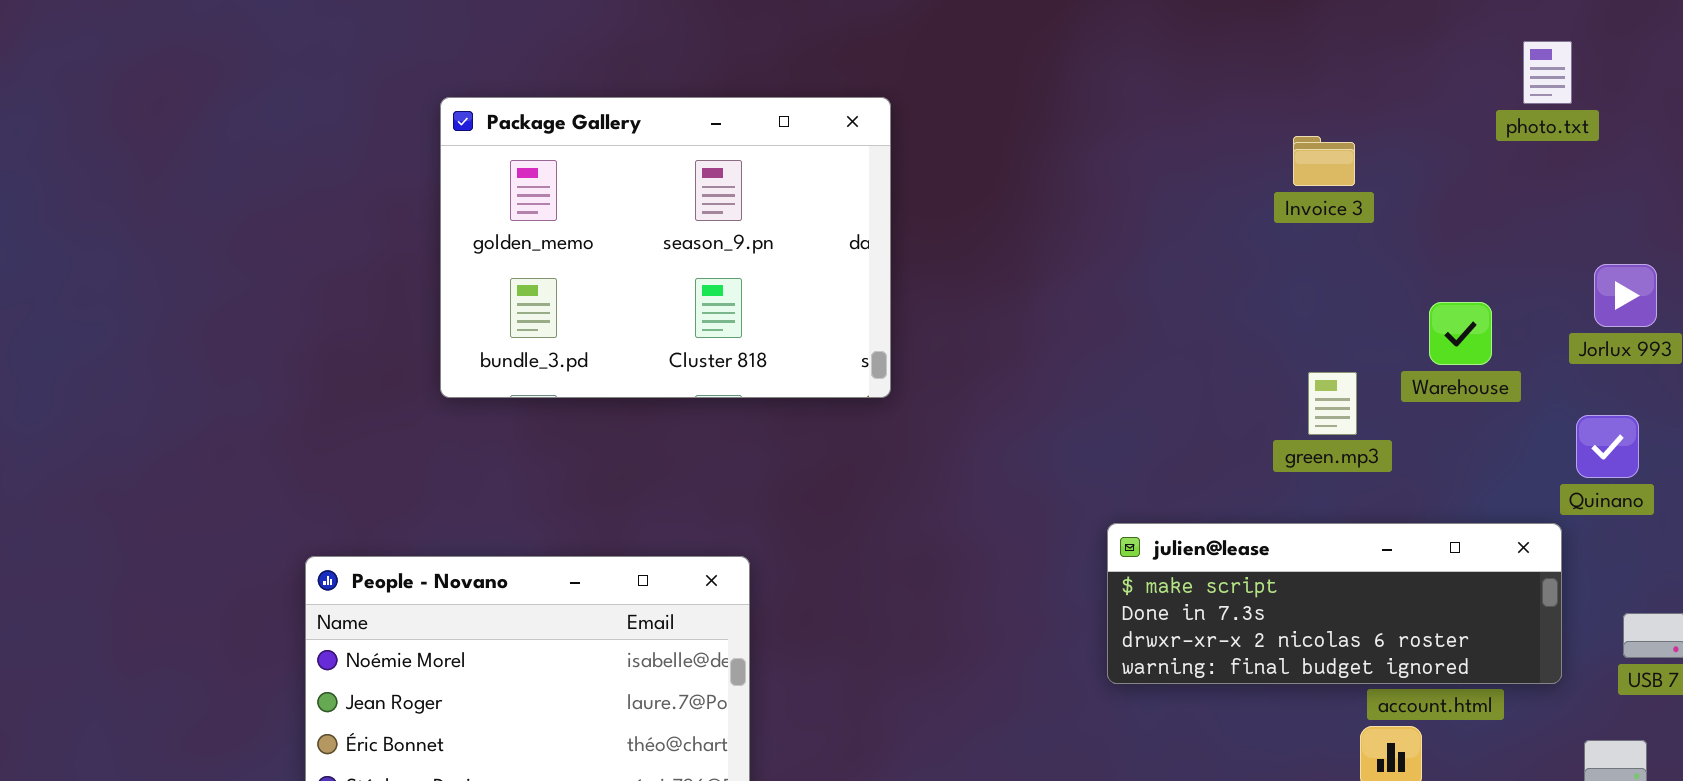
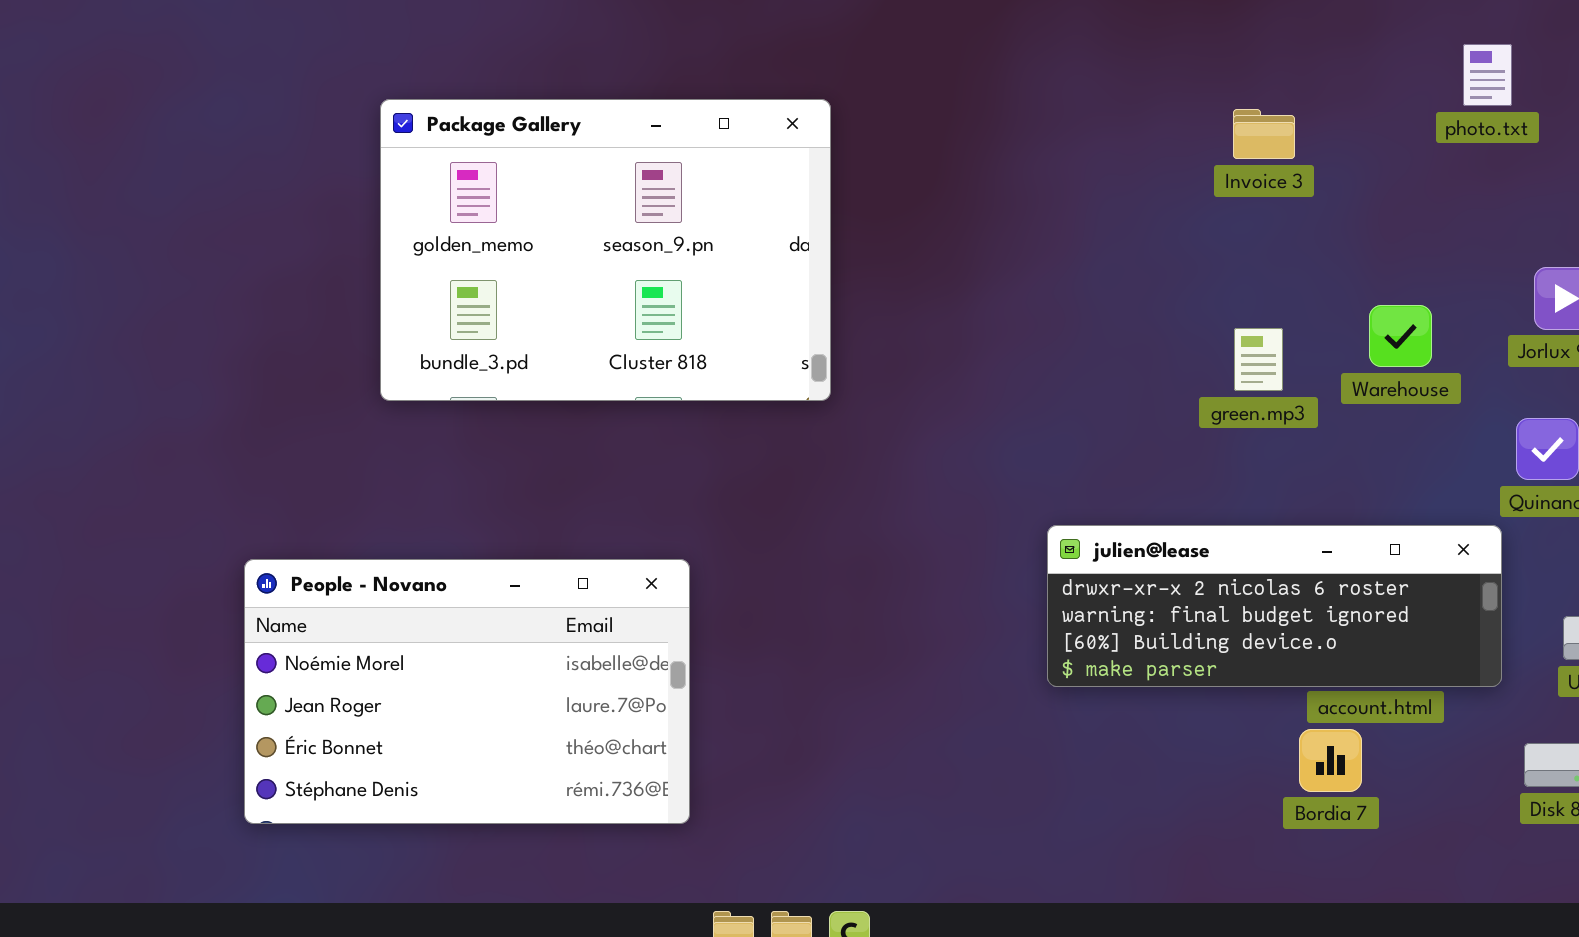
Invoice 3: [1293,136,1355,186] -> [1233,109,1295,159], moved
green.mp3: [1308,372,1357,435] -> [1234,328,1283,391], moved
julien@lease: [1107,523,1562,684] -> [1047,525,1502,687], scrolled down 2 rows

